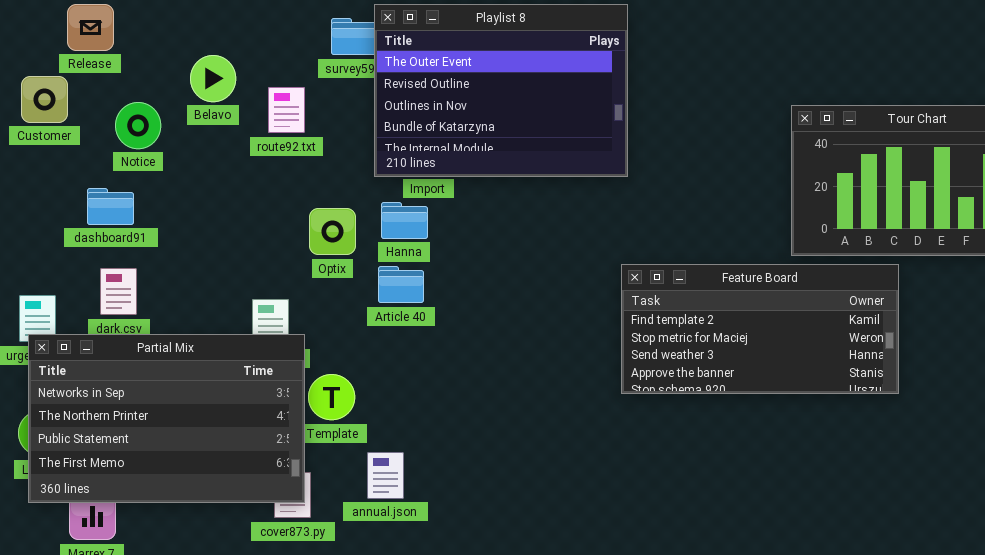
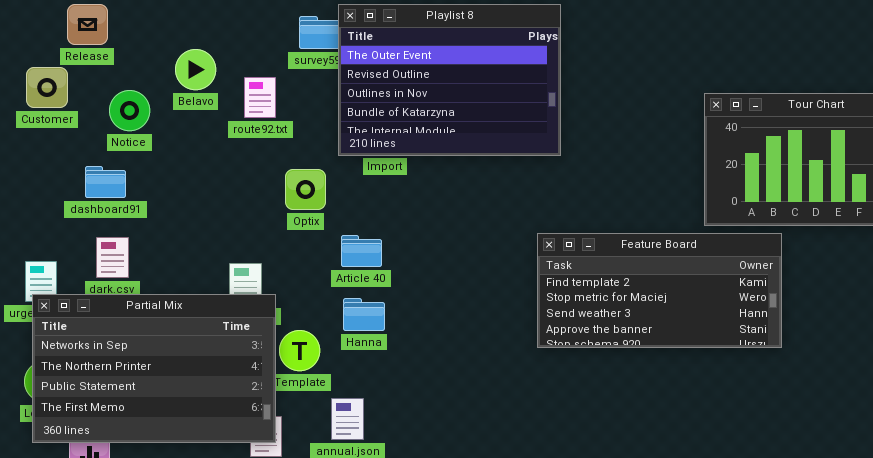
Hanna: [381,202,428,239] -> [343,298,385,331], moved
Optix: [309,208,356,255] -> [285,169,326,210], moved
Feature Board: [621,264,899,394] -> [537,233,782,348], moved

